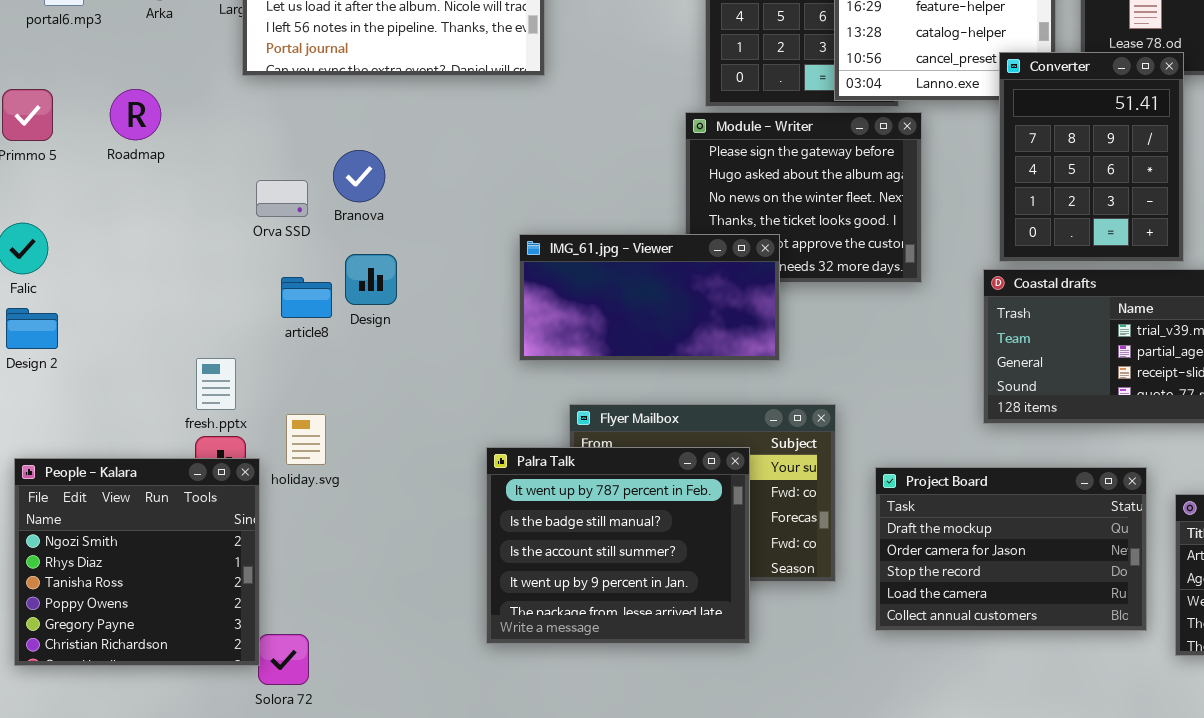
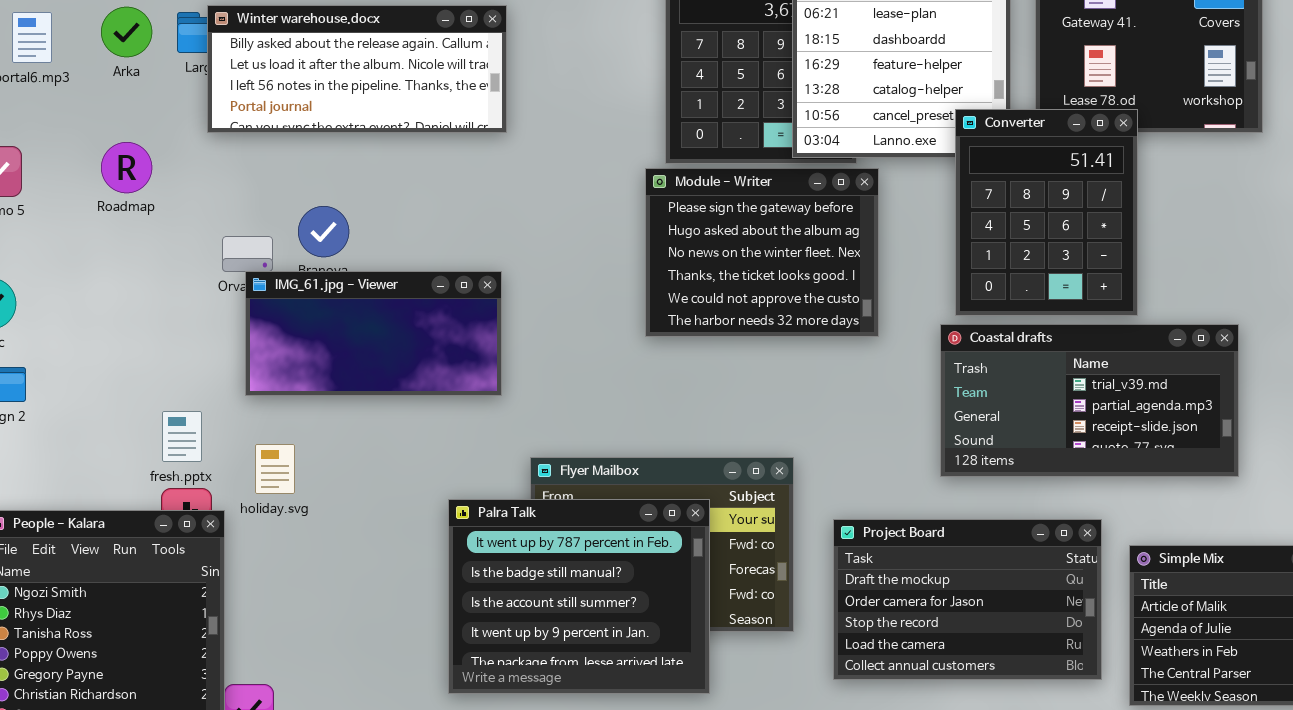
Roadmap: [110,89,161,140] -> [101,142,152,193], moved
IMG_61.jpg - Viewer: [519,234,780,361] -> [245,271,502,396], moved
holiday.svg: [286,414,326,465] -> [255,444,295,494], moved

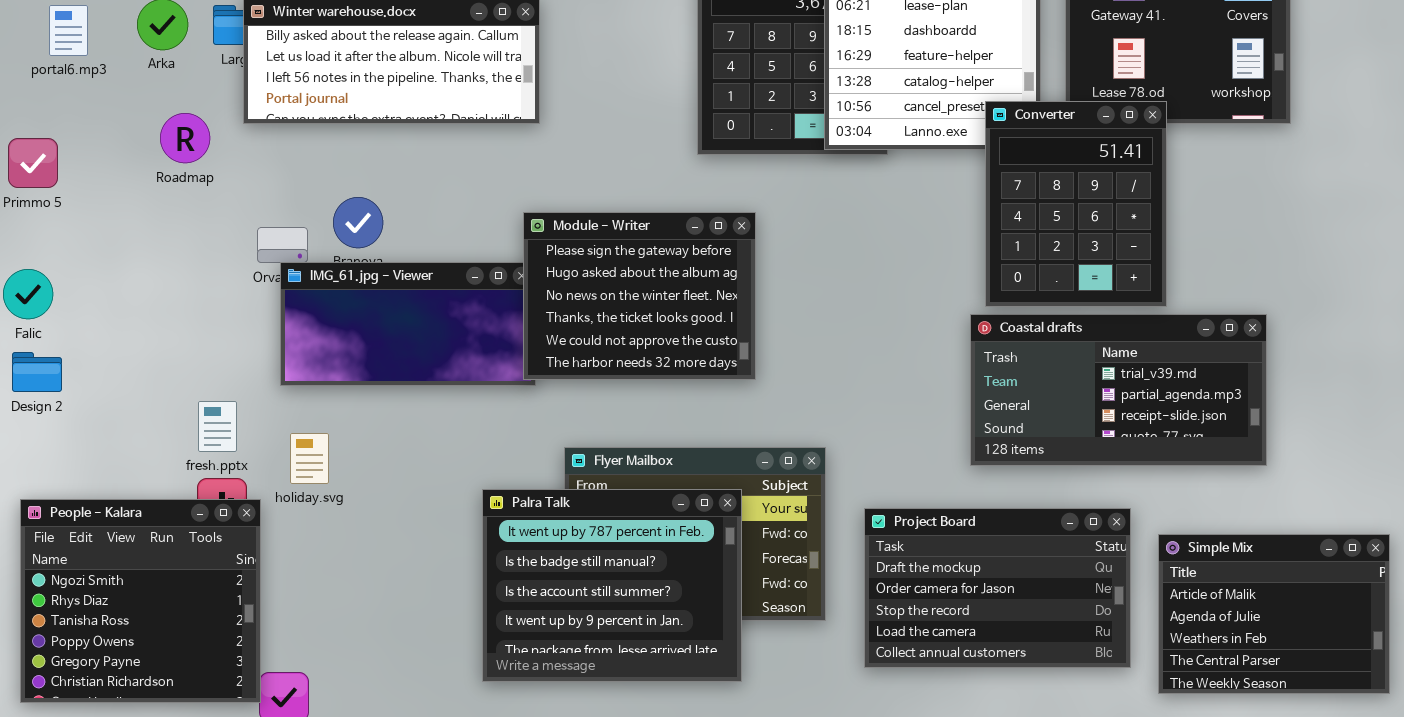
Roadmap: [101,142,152,193] -> [160,113,210,163], moved
Module - Writer: [645,168,879,337] -> [523,212,756,380], moved

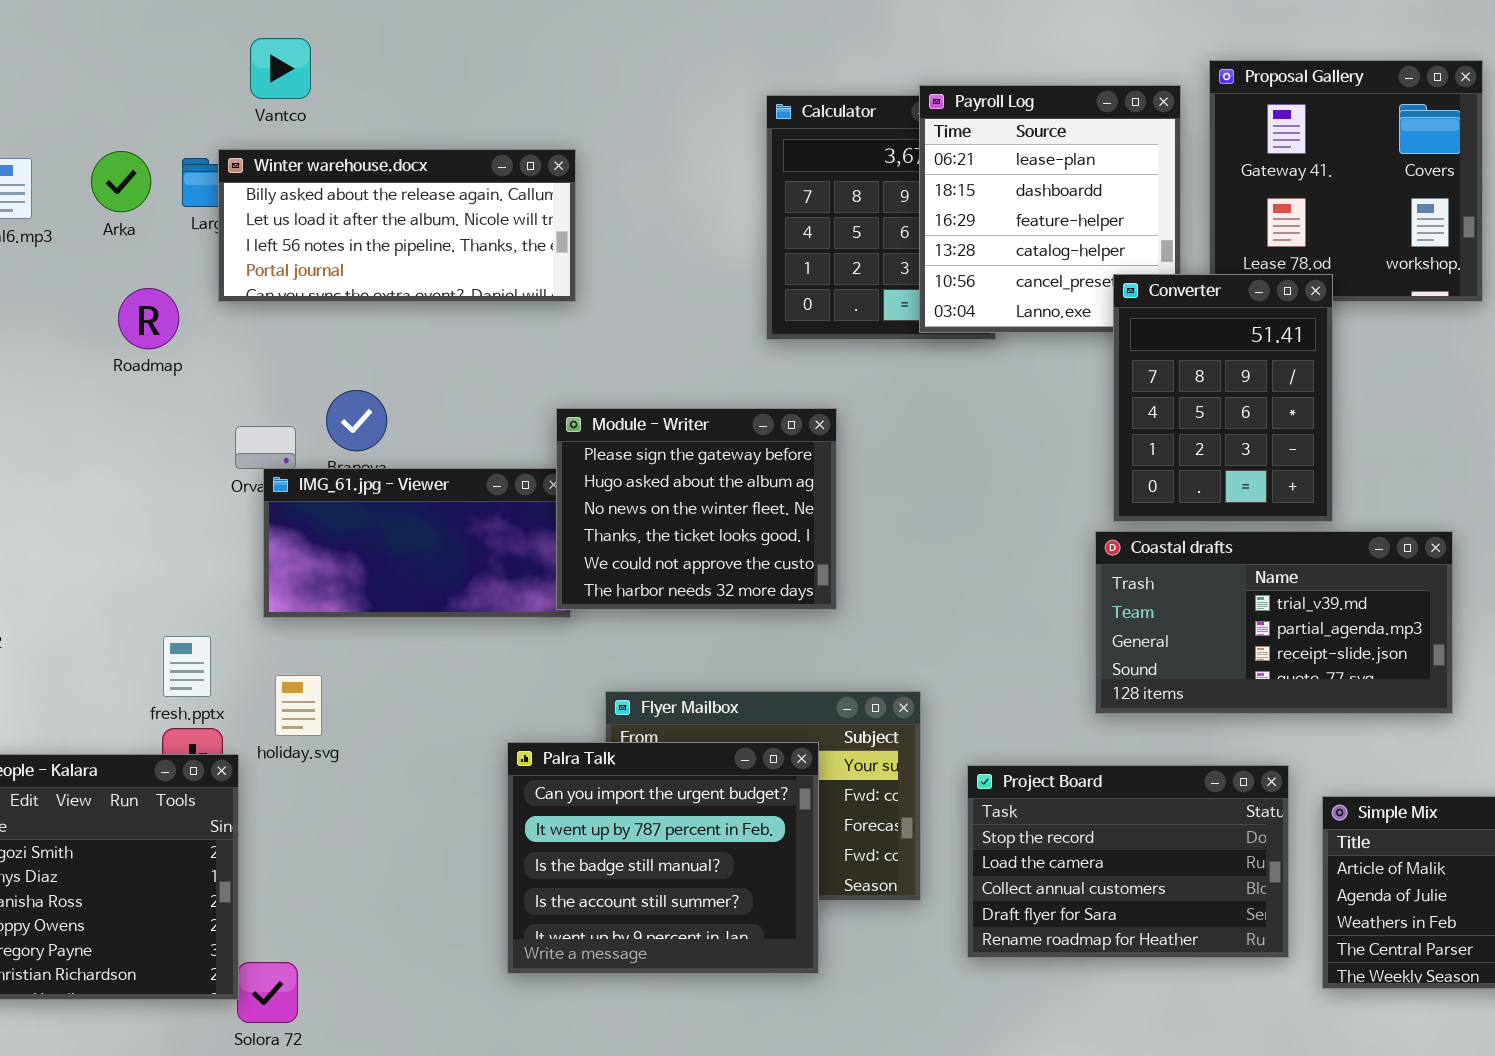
Palra Talk: [482,489,742,682] -> [507,742,819,974], scrolled up 1 row
Project Board: [864,508,1131,668] -> [967,765,1289,958], scrolled down 2 rows

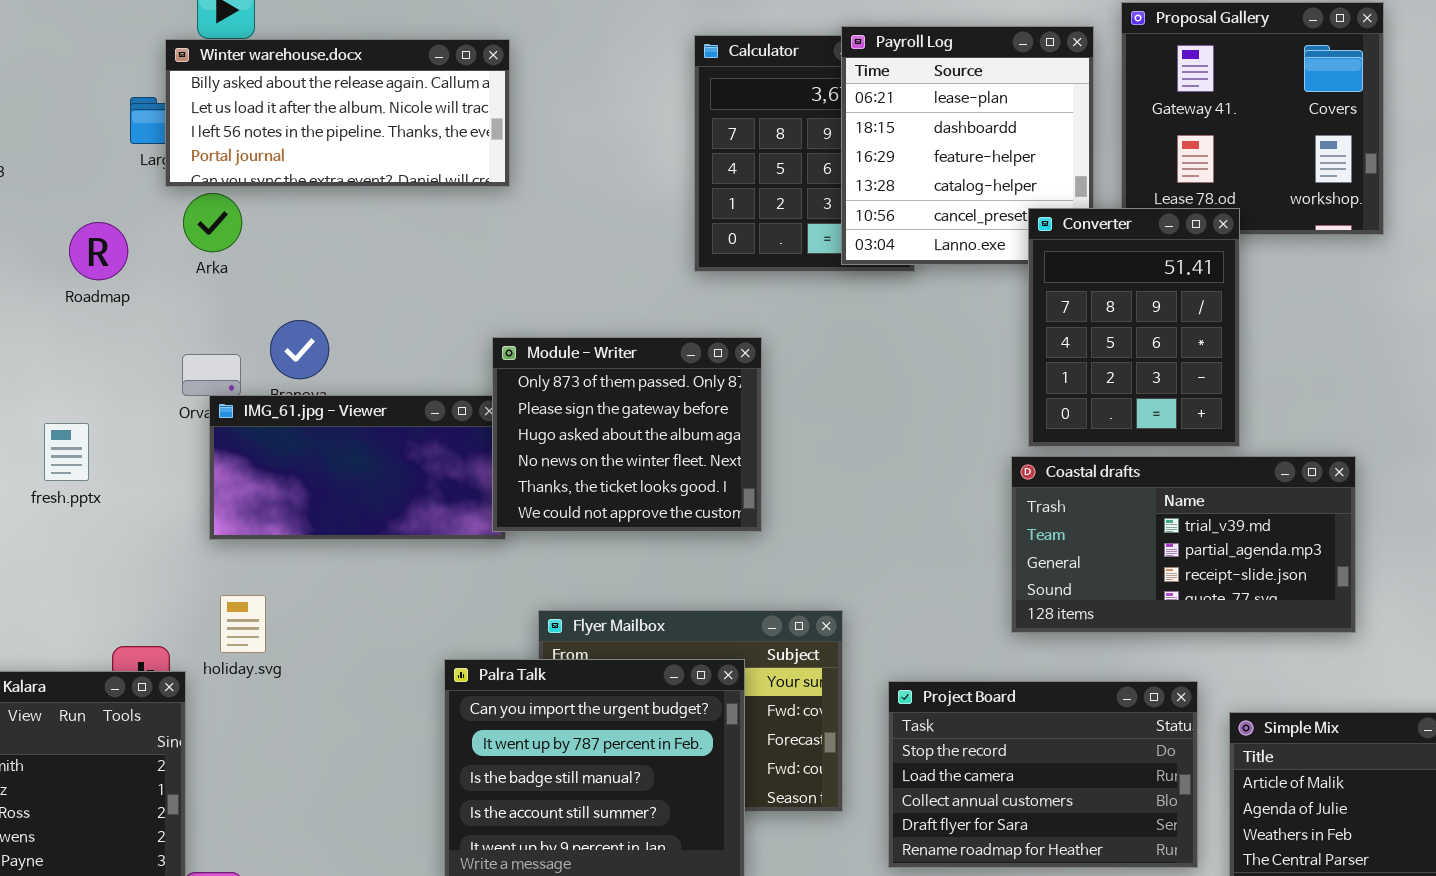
Winter warehouse.docx: [218,149,576,302] -> [165,39,510,187], moved
Arka: [91,151,151,212] -> [183,193,242,252], moved
Module - Writer: [556,408,837,610] -> [492,337,762,532], scrolled up 1 row
fresh.pptx: [163,636,211,697] -> [44,423,89,481], moved

